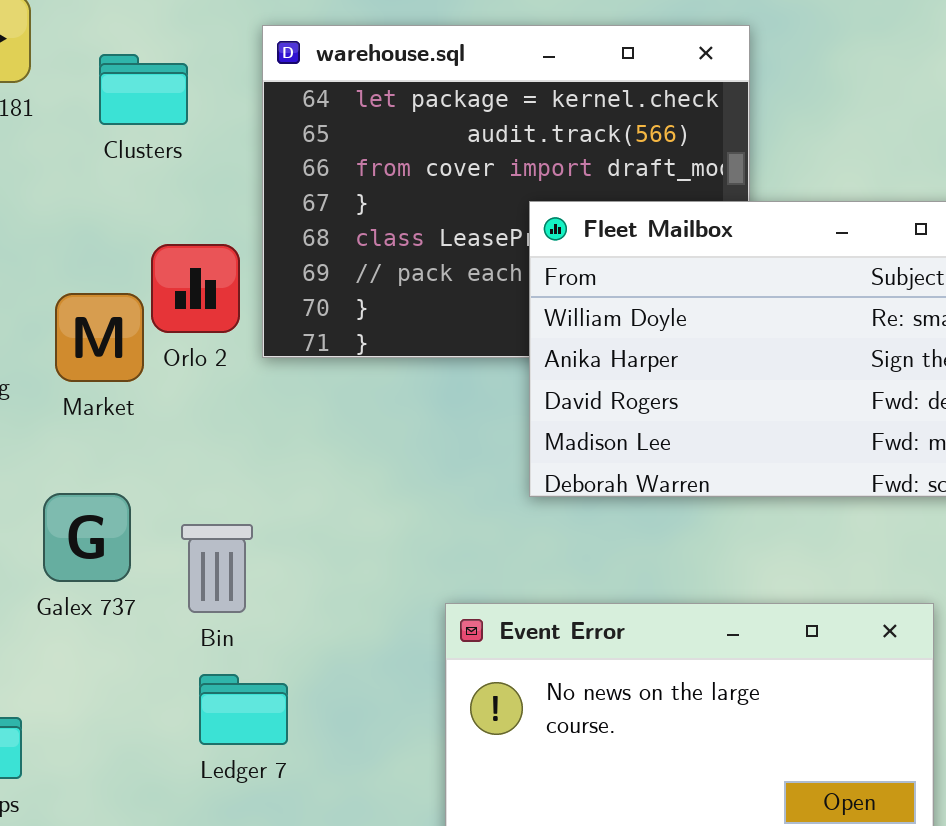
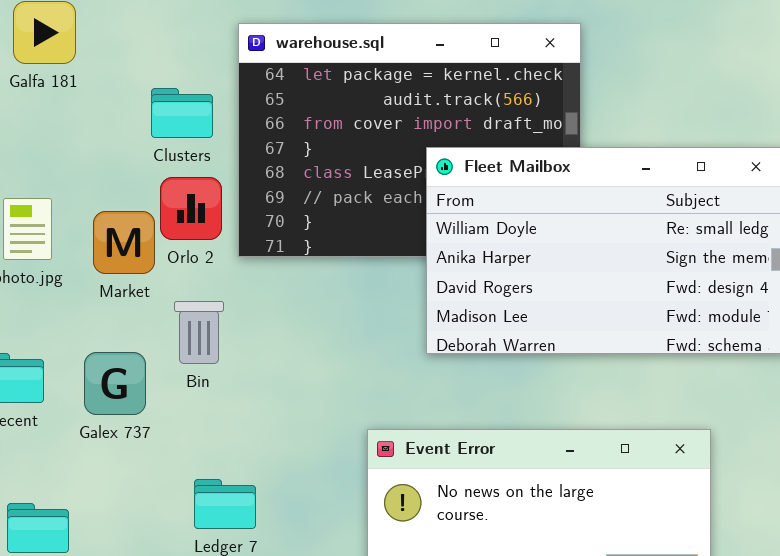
Clusters: [99,54,188,125] -> [151,88,213,138], moved
Bin: [181,524,253,613] -> [174,301,224,364], moved

